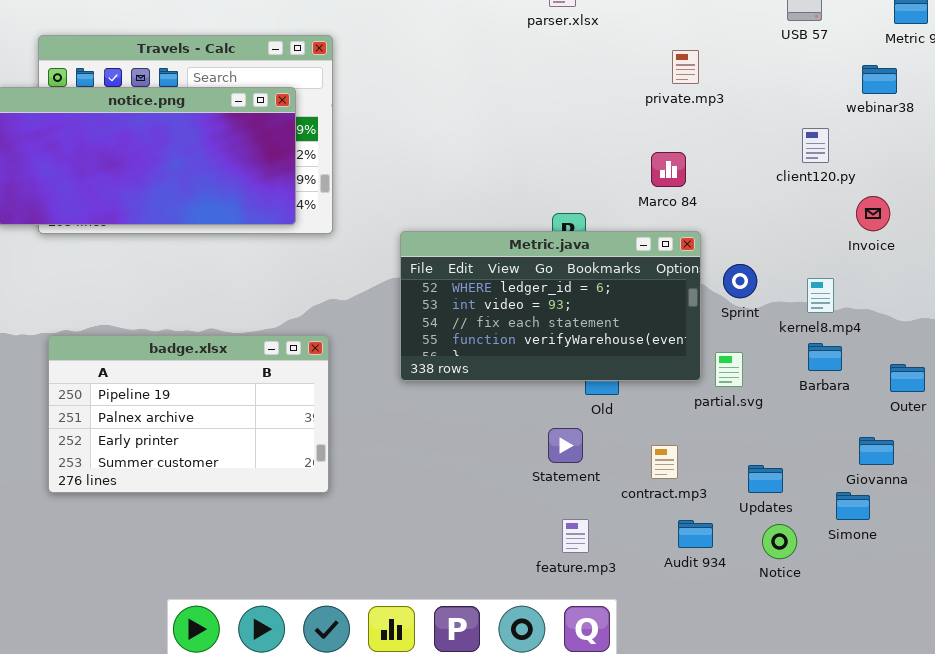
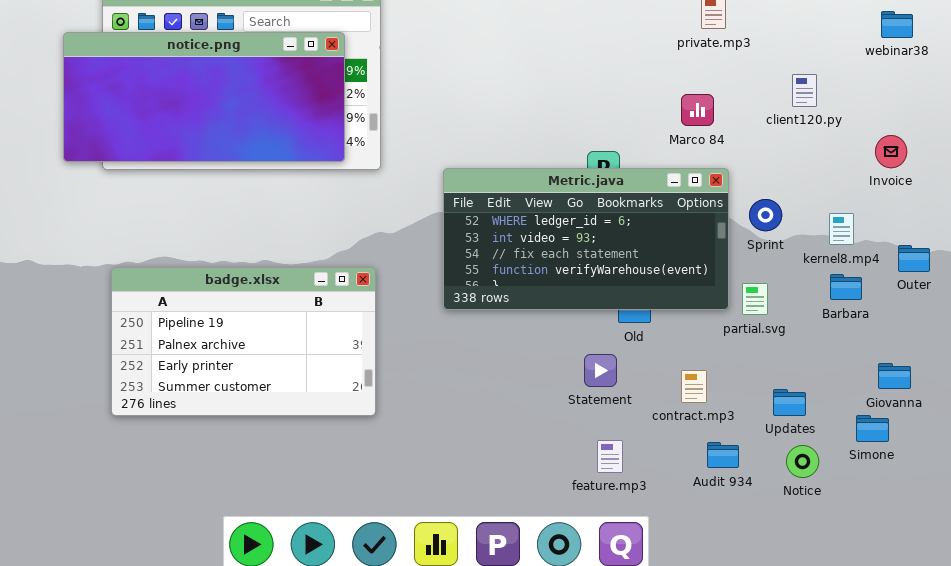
client120.py: [802,128,829,163] -> [792,74,817,107], moved
Outer: [890,364,925,392] -> [898,245,930,272], moved

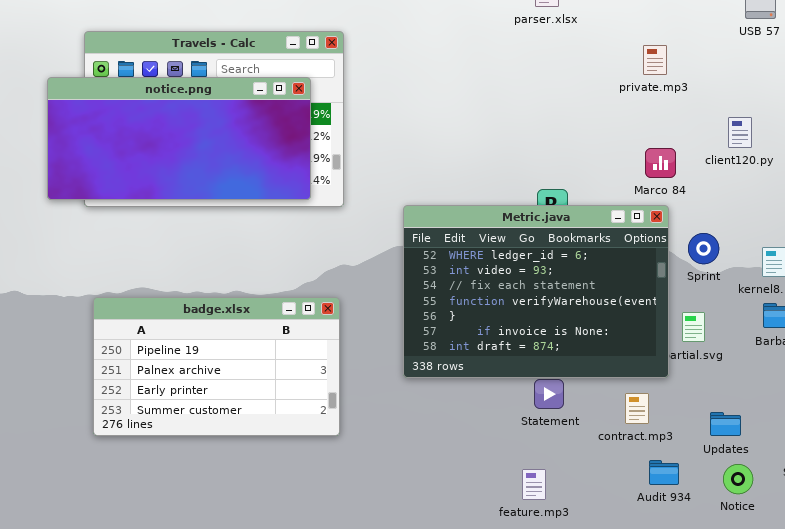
Marco 84: [681,94,714,126] -> [645,148,676,178], moved
Metric.java: [443,168,729,310] -> [403,205,669,378], resized
feature.mp3: [597,440,623,473] -> [522,469,546,500], moved

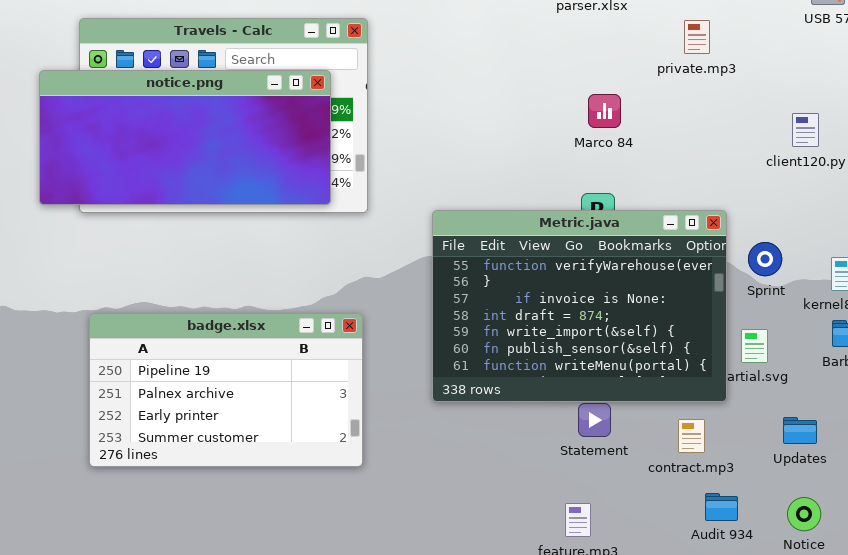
private.mp3: [643,45,667,75] -> [684,20,710,54], moved
Marco 84: [645,148,676,178] -> [588,94,621,128], moved
Metric.java: [403,205,669,378] -> [432,210,727,402], scrolled down 3 rows
Updates: [710,412,741,436] -> [783,417,817,444], moved

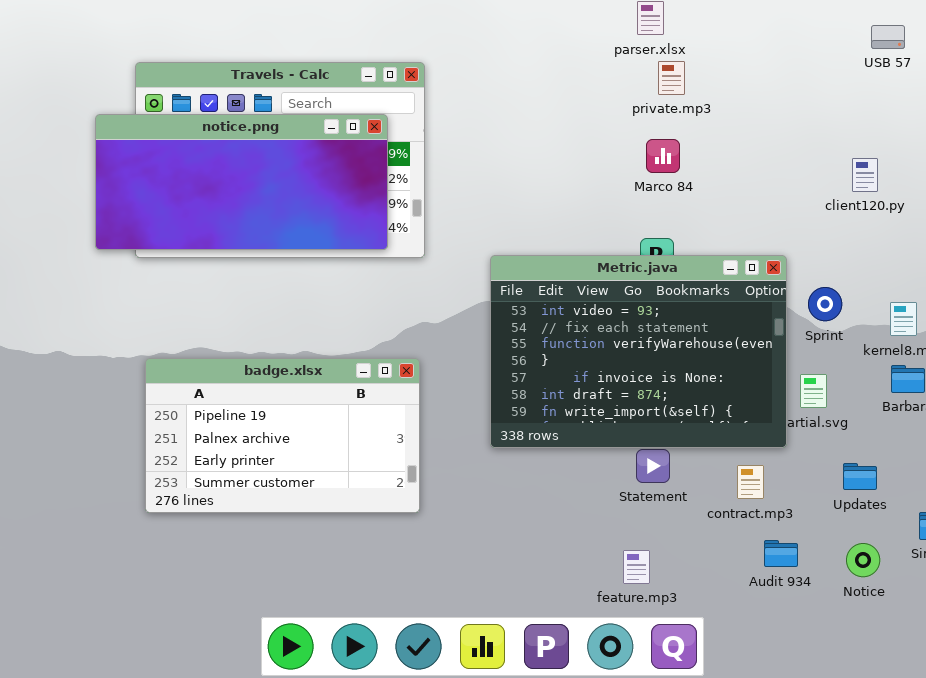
private.mp3: [684,20,710,54] -> [658,61,685,95], moved
Metric.java: [432,210,727,402] -> [490,255,787,448], scrolled up 2 rows

